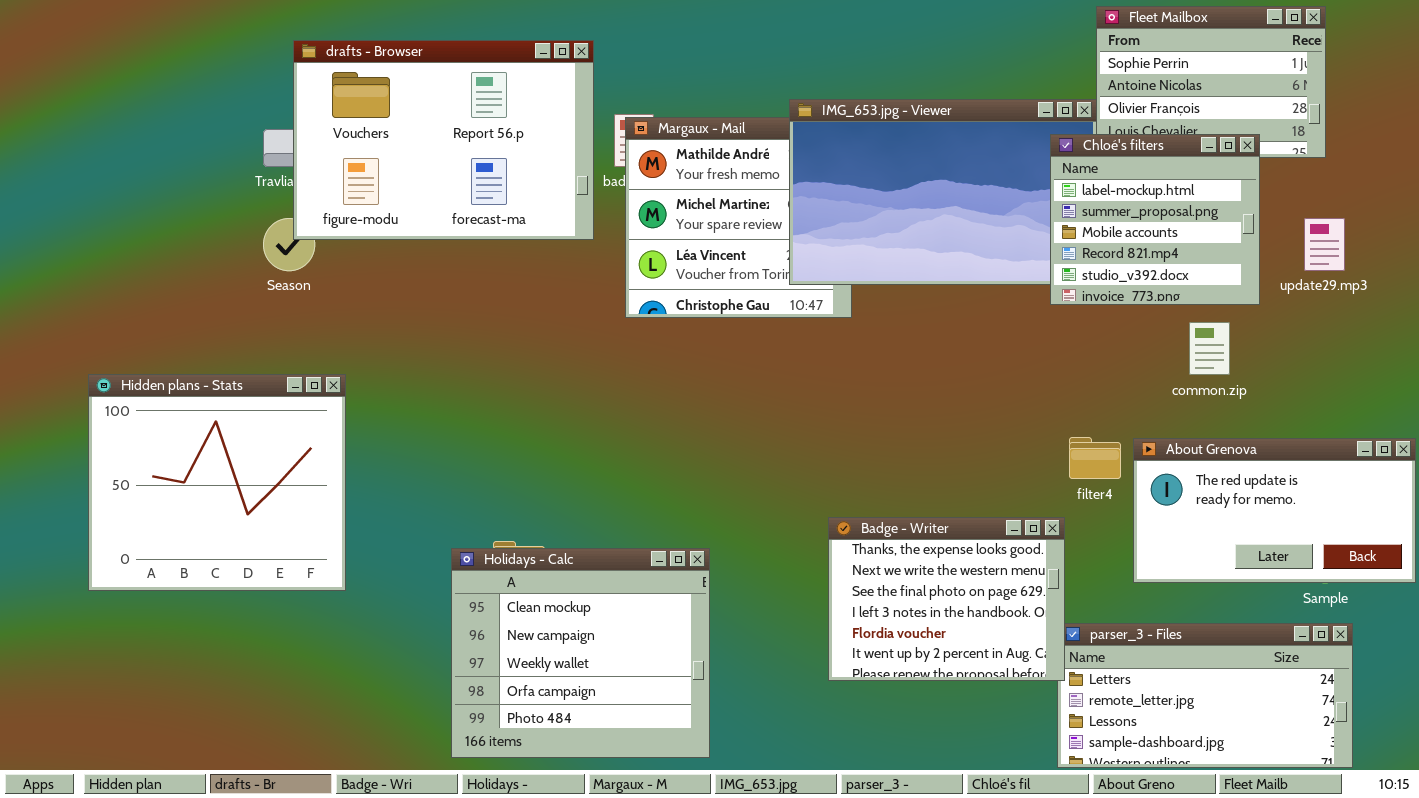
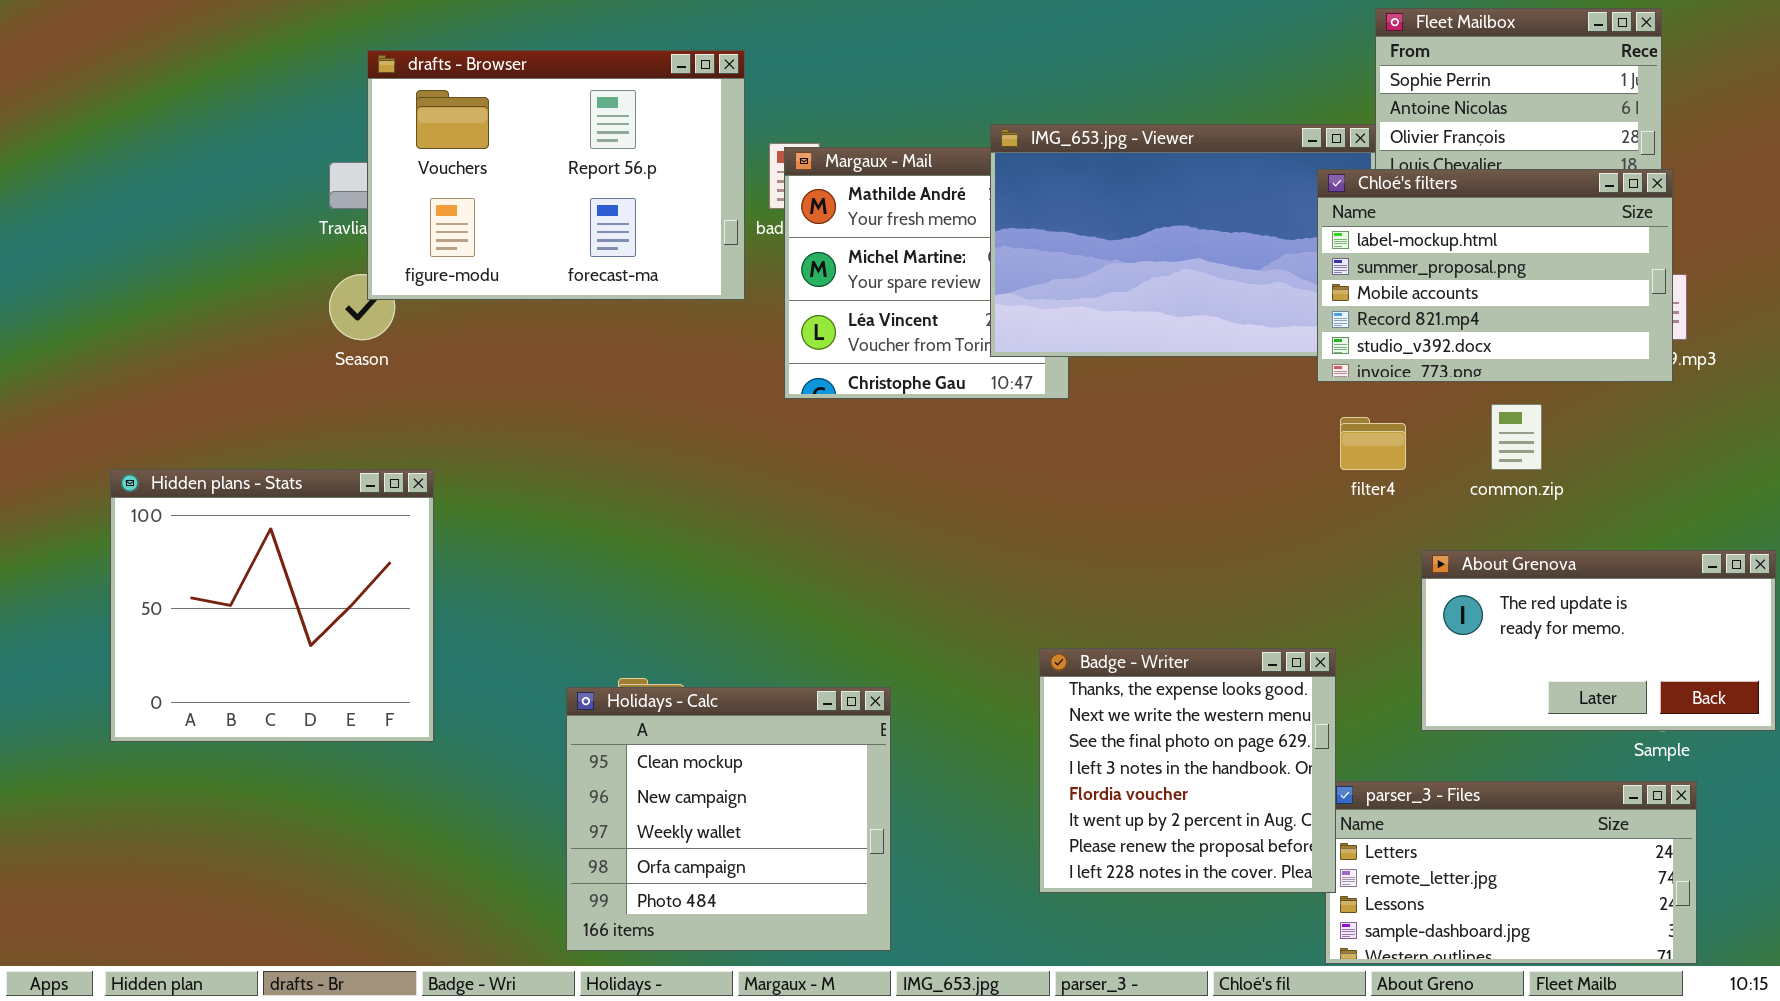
Chloé's filters: [1050,134,1260,305] -> [1317,169,1673,382], resized
filter4: [1069,437,1121,479] -> [1340,417,1406,470], moved
Badge - Writer: [828,517,1065,681] -> [1039,648,1336,893], resized

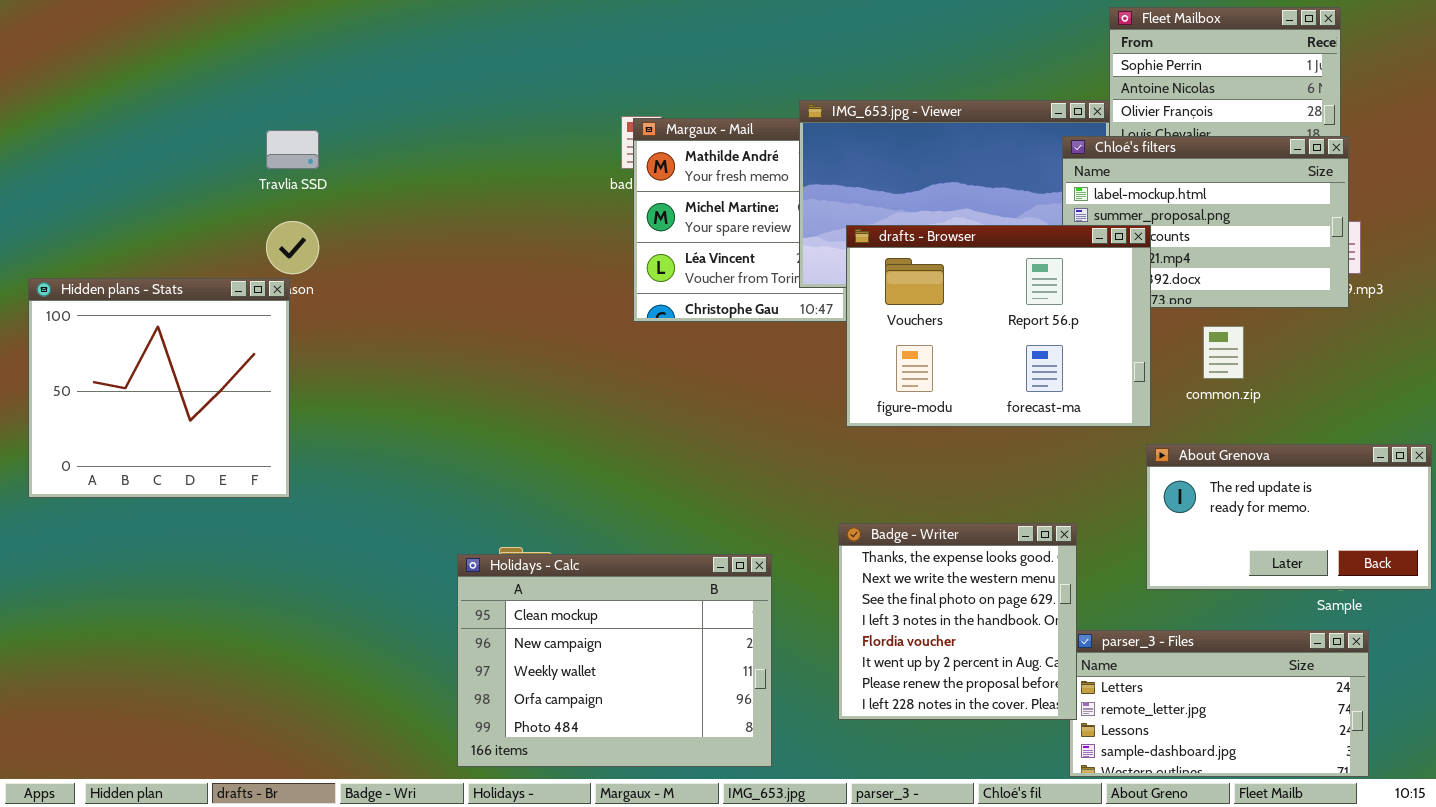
drafts - Browser: [367,50,745,300] -> [846,225,1151,427], moved
Hidden plans - Stats: [110,469,434,742] -> [28,278,290,498], moved
Holidays - Calc: [566,687,891,951] -> [457,554,772,767], resized

